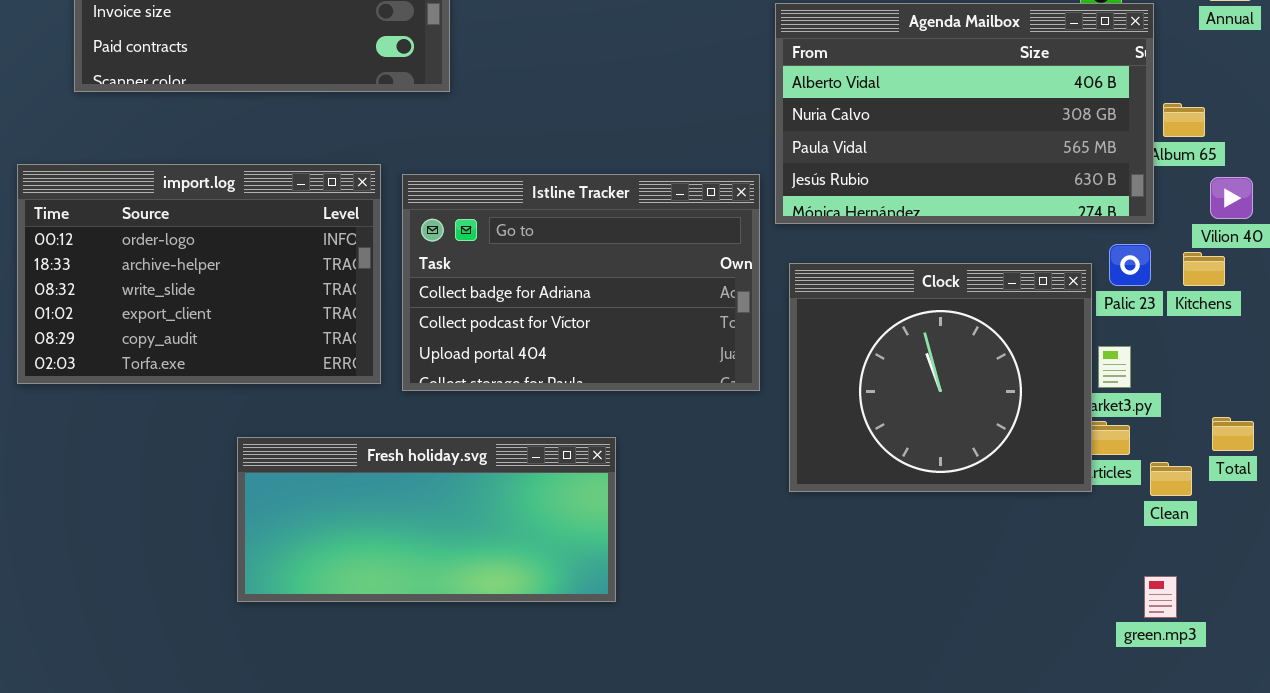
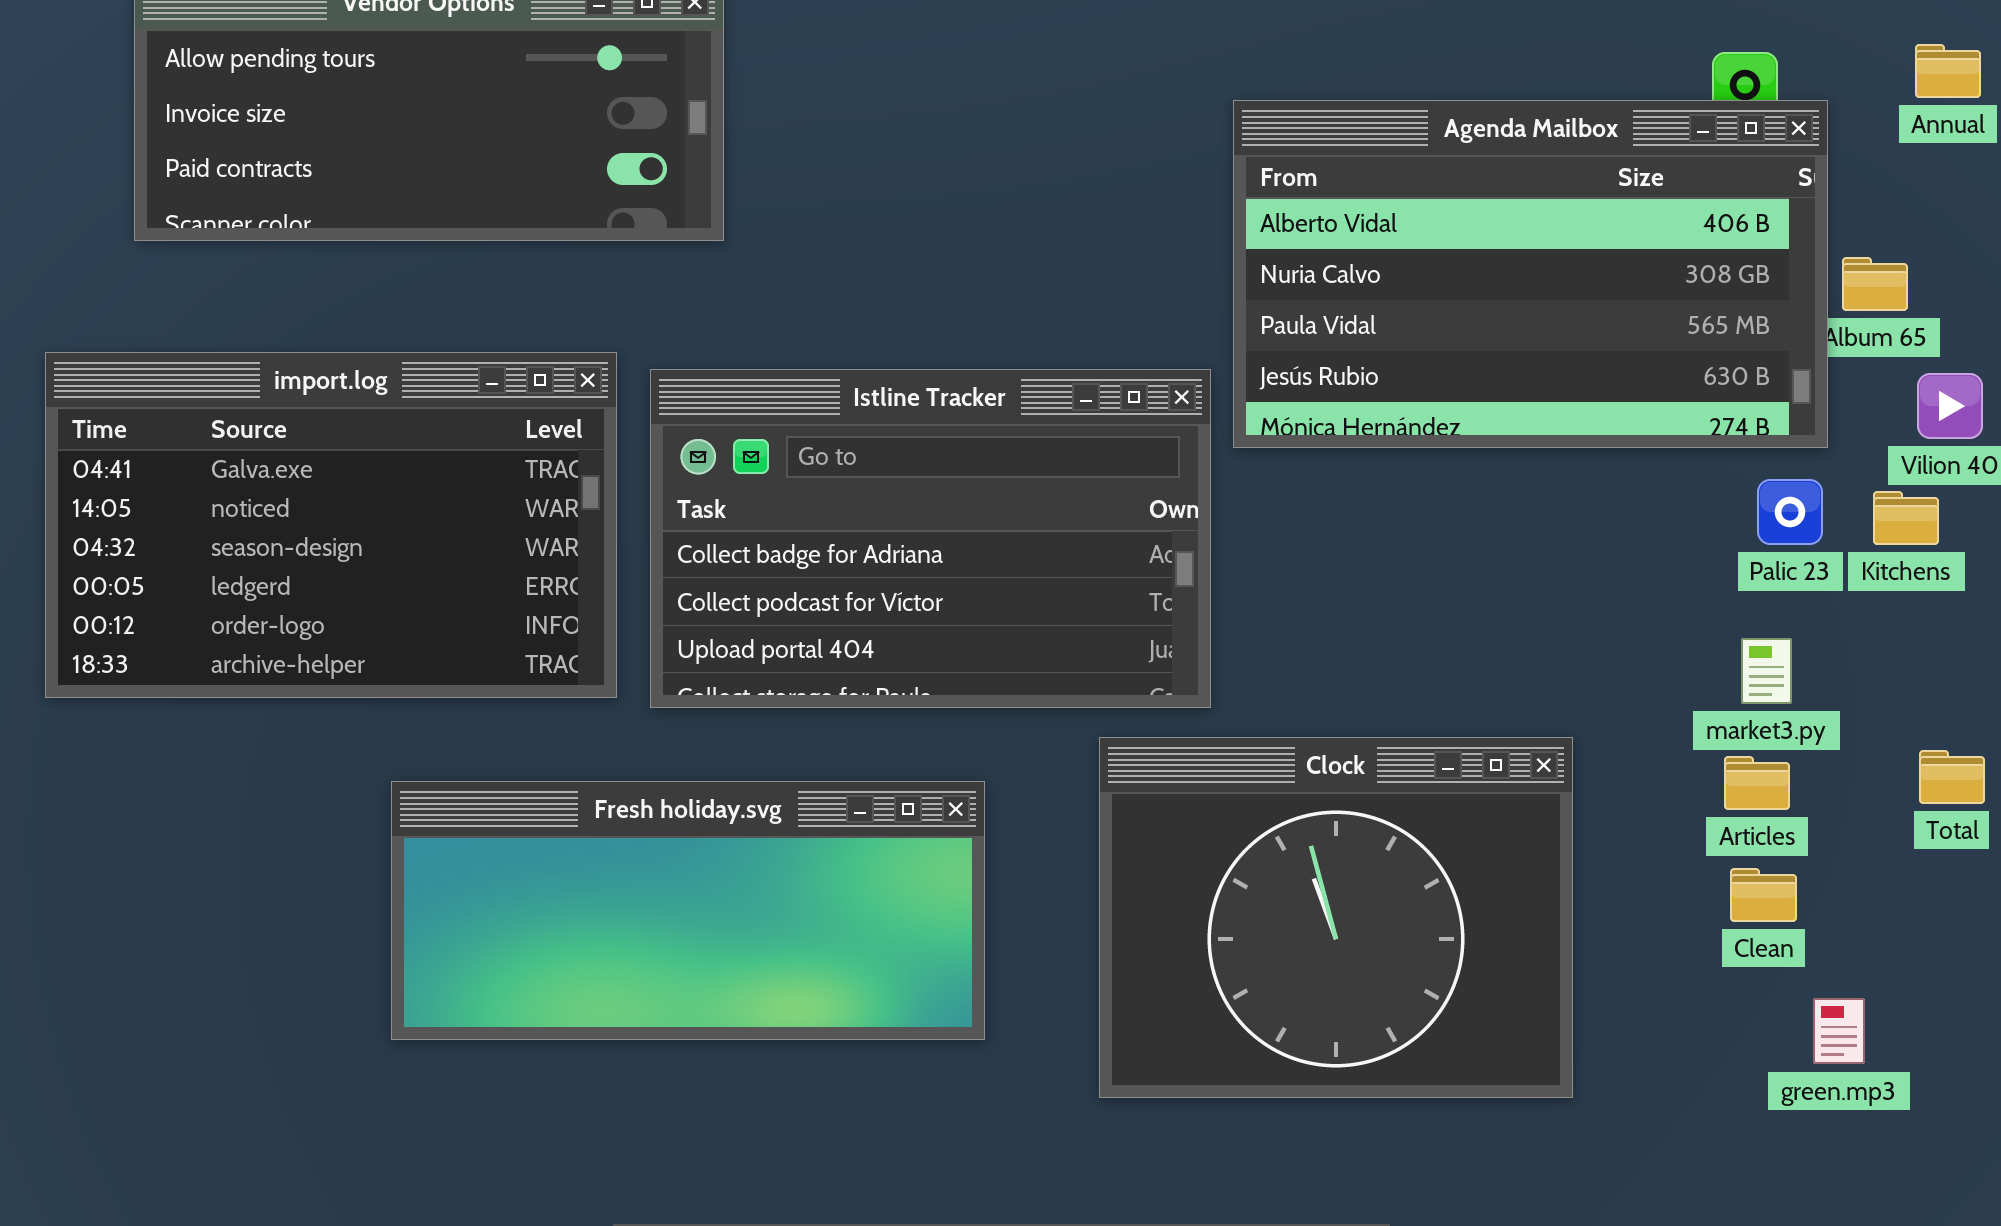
import.log: [17,164,381,384] -> [45,352,617,698], scrolled up 4 rows
Clock: [789,263,1092,492] -> [1099,737,1573,1098], moved
Clean: [1150,462,1192,496] -> [1730,868,1797,922], moved

